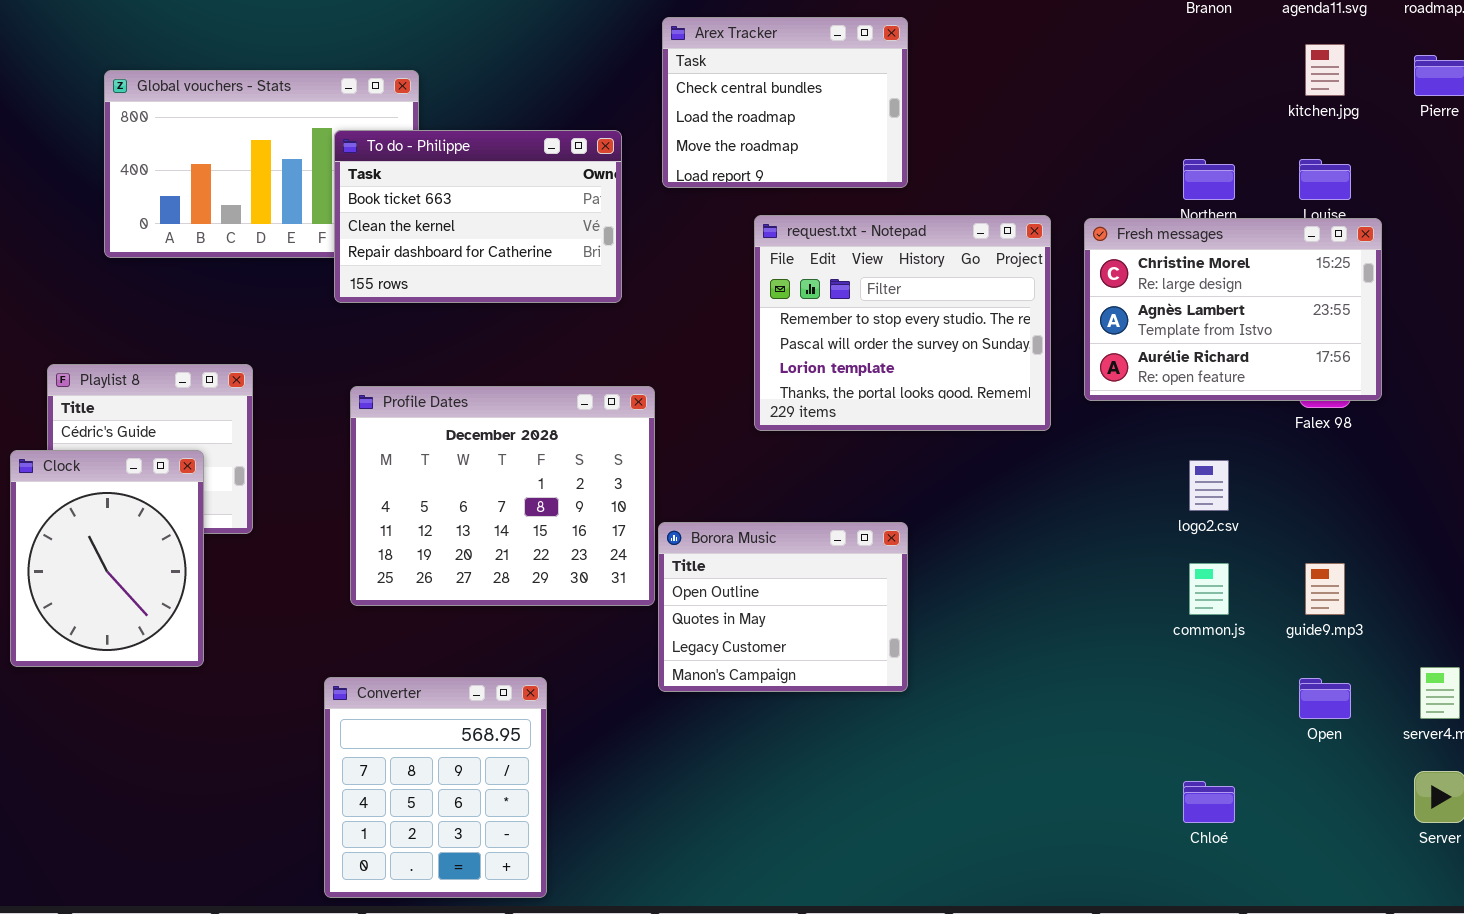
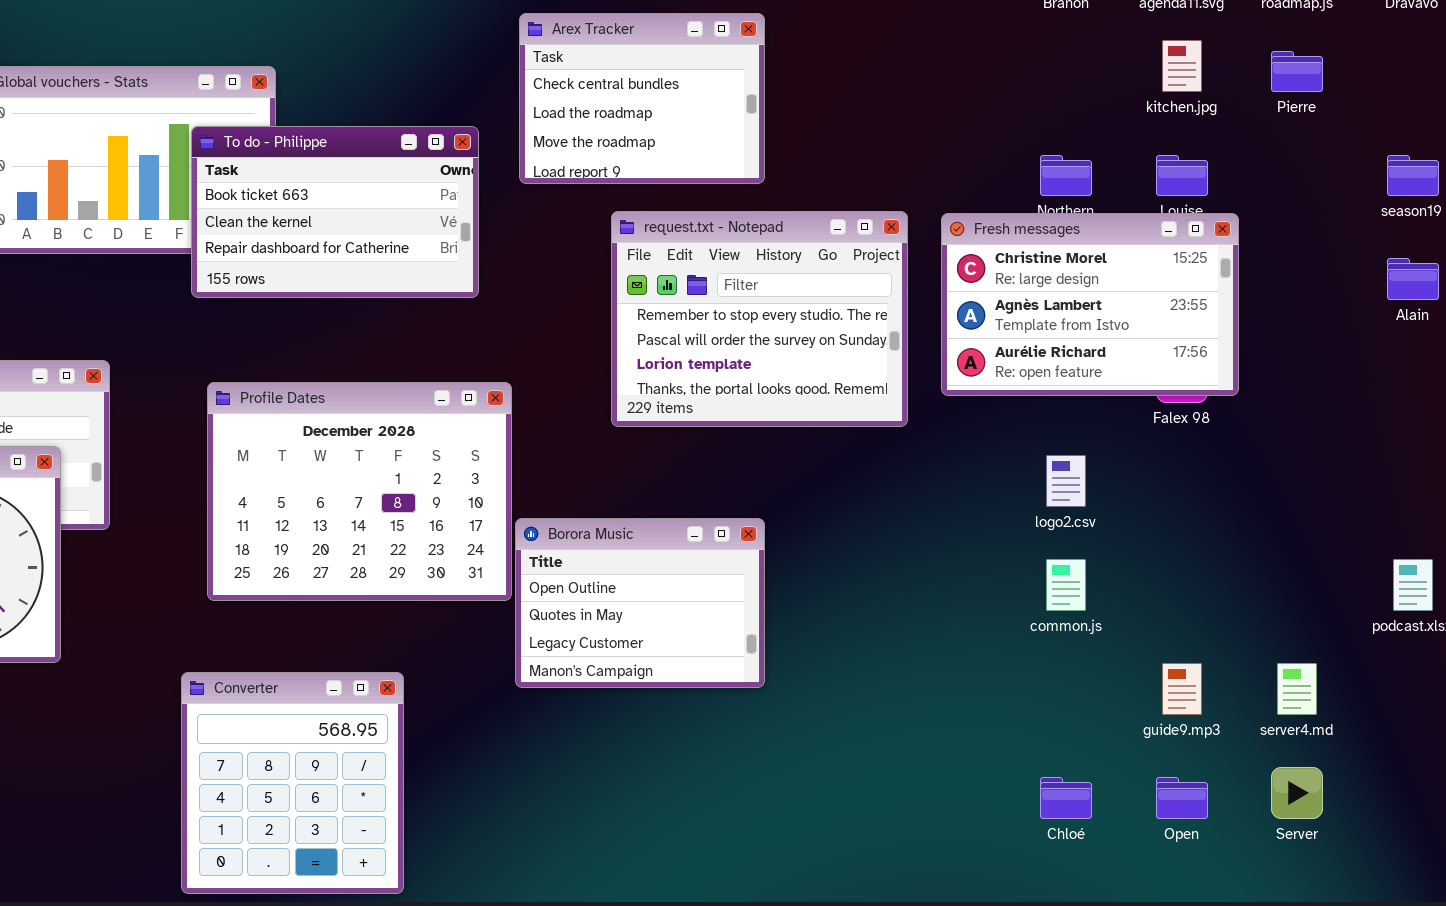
guide9.mp3: [1305,563,1345,615] -> [1162,663,1202,715], moved
Open: [1299,678,1351,719] -> [1156,777,1208,819], moved

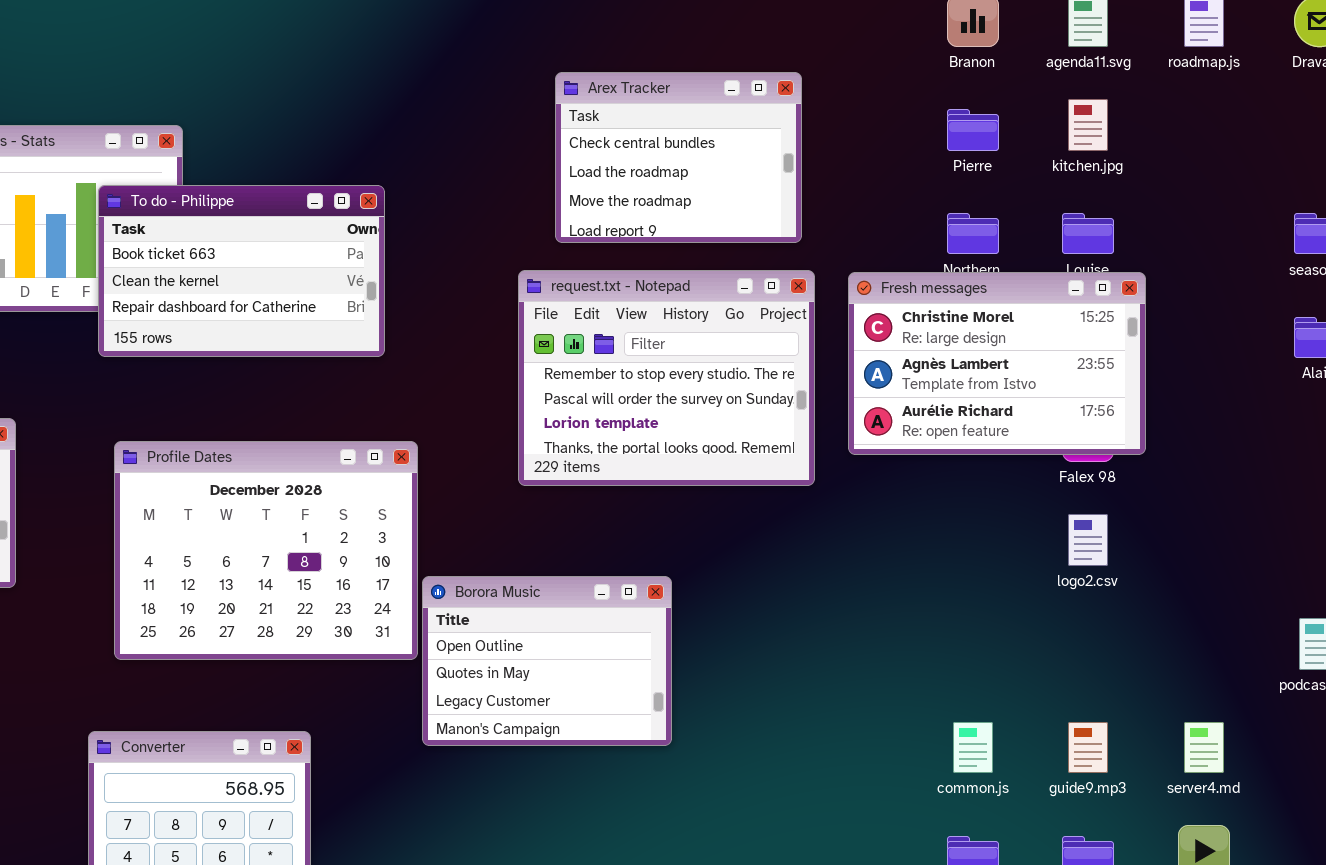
Arex Tracker: [519,13,765,184] -> [555,72,802,243], moved
Pierre: [1271,51,1323,92] -> [947,109,999,151], moved
logo2.csv: [1046,455,1086,507] -> [1068,514,1108,566], moved
common.js: [1046,559,1086,611] -> [953,722,993,773], moved

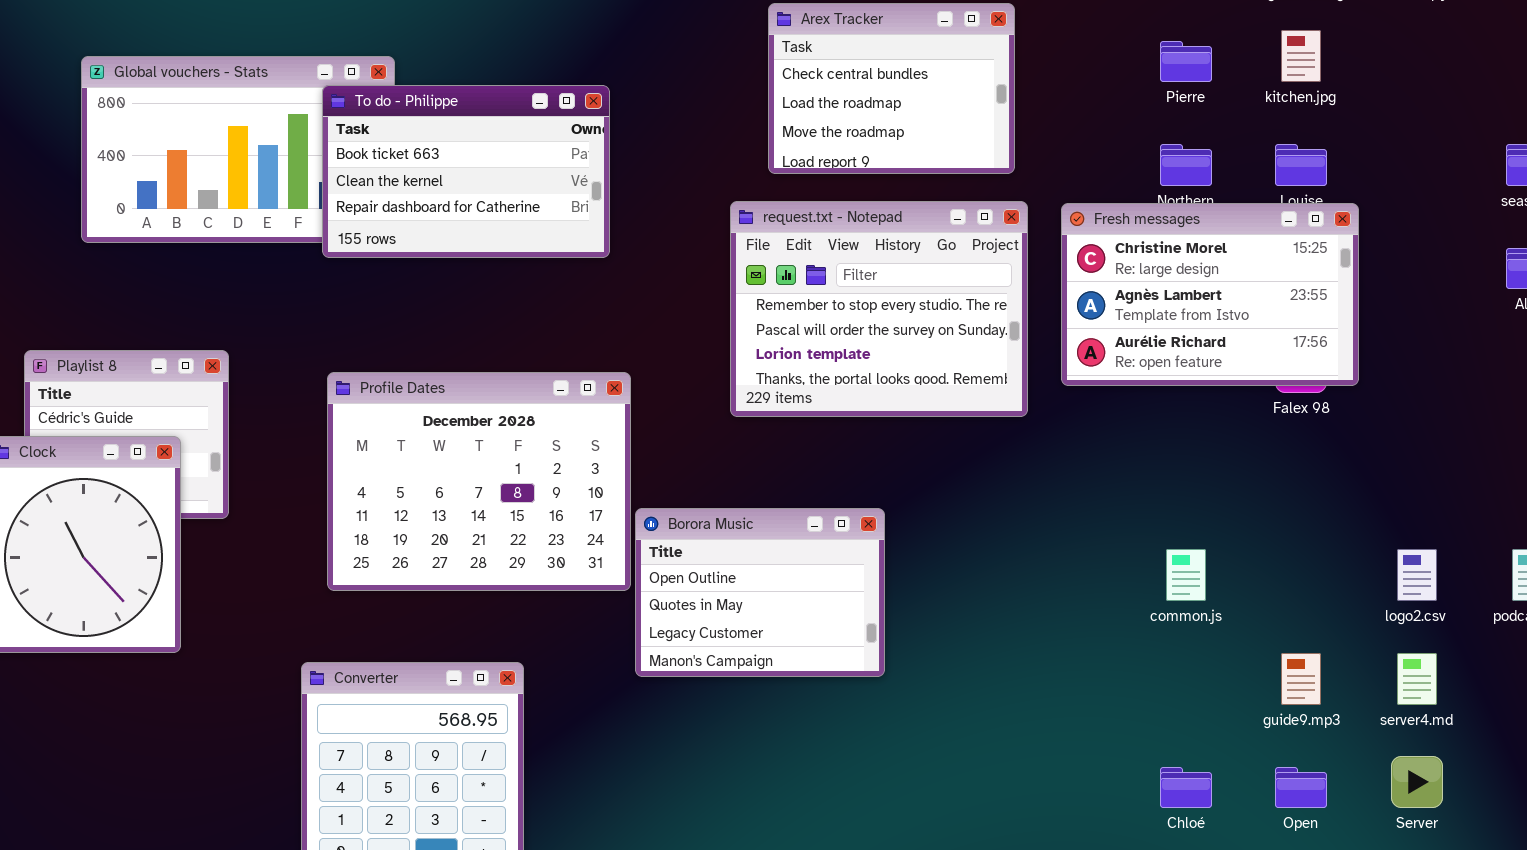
To do - Philippe: [98,185,385,357] -> [322,85,610,258], moved
logo2.csv: [1068,514,1108,566] -> [1397,549,1437,601], moved
common.js: [953,722,993,773] -> [1166,549,1206,601], moved

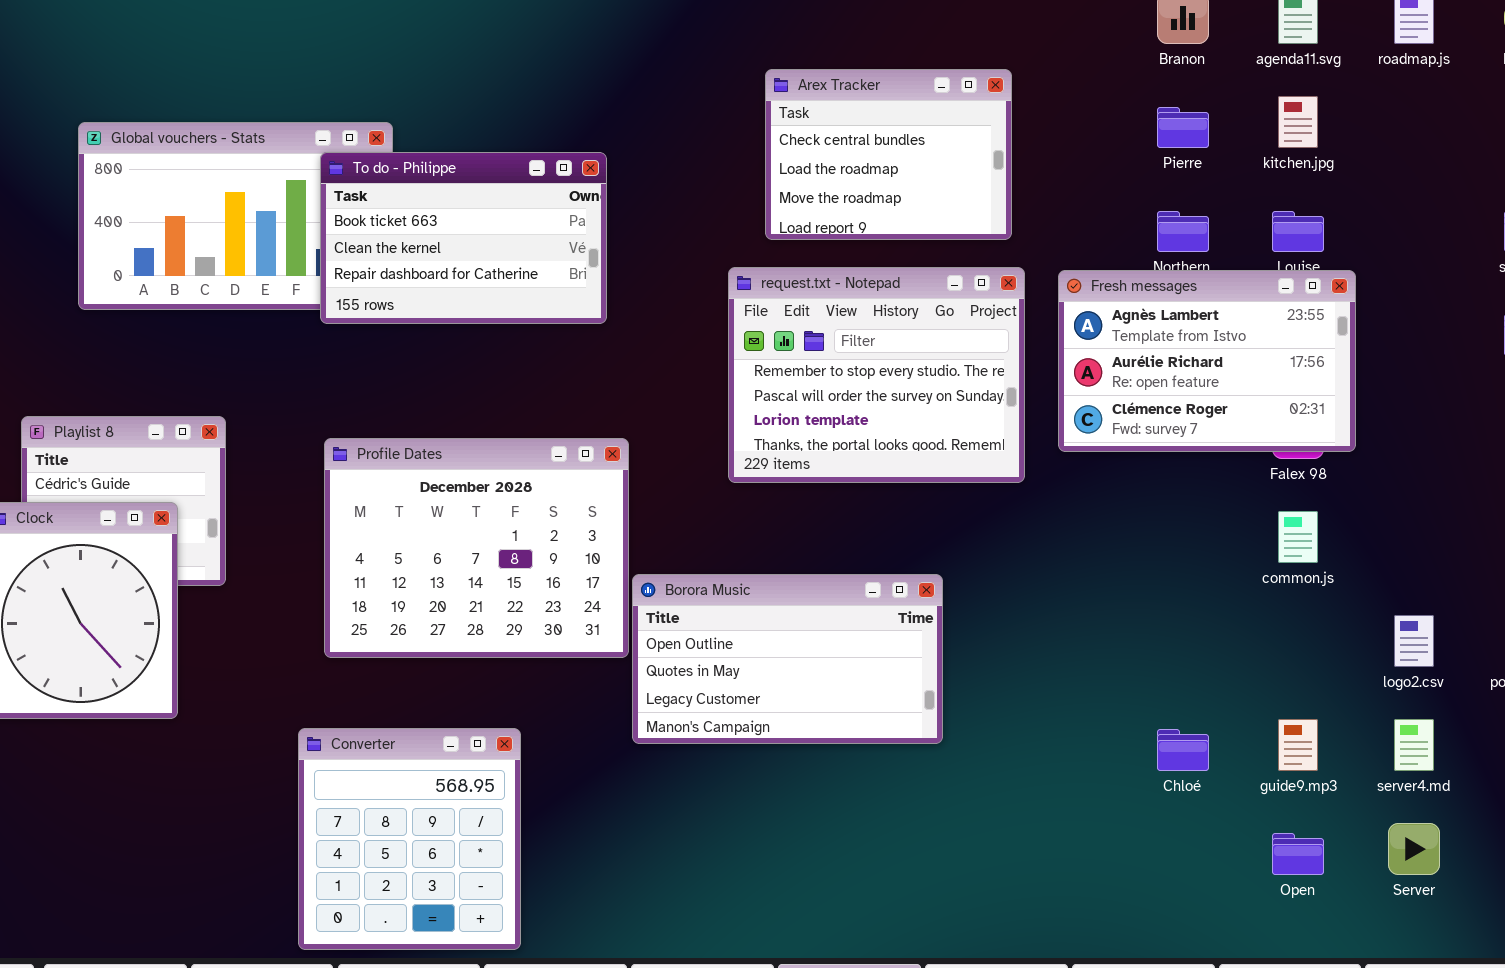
Fresh messages: [1061,203,1359,386] -> [1058,270,1356,452], scrolled down 1 row
Borora Music: [635,508,885,677] -> [632,574,943,744], resized
common.js: [1166,549,1206,601] -> [1278,511,1318,563], moved
Chloé: [1160,767,1212,808] -> [1157,729,1209,771], moved

